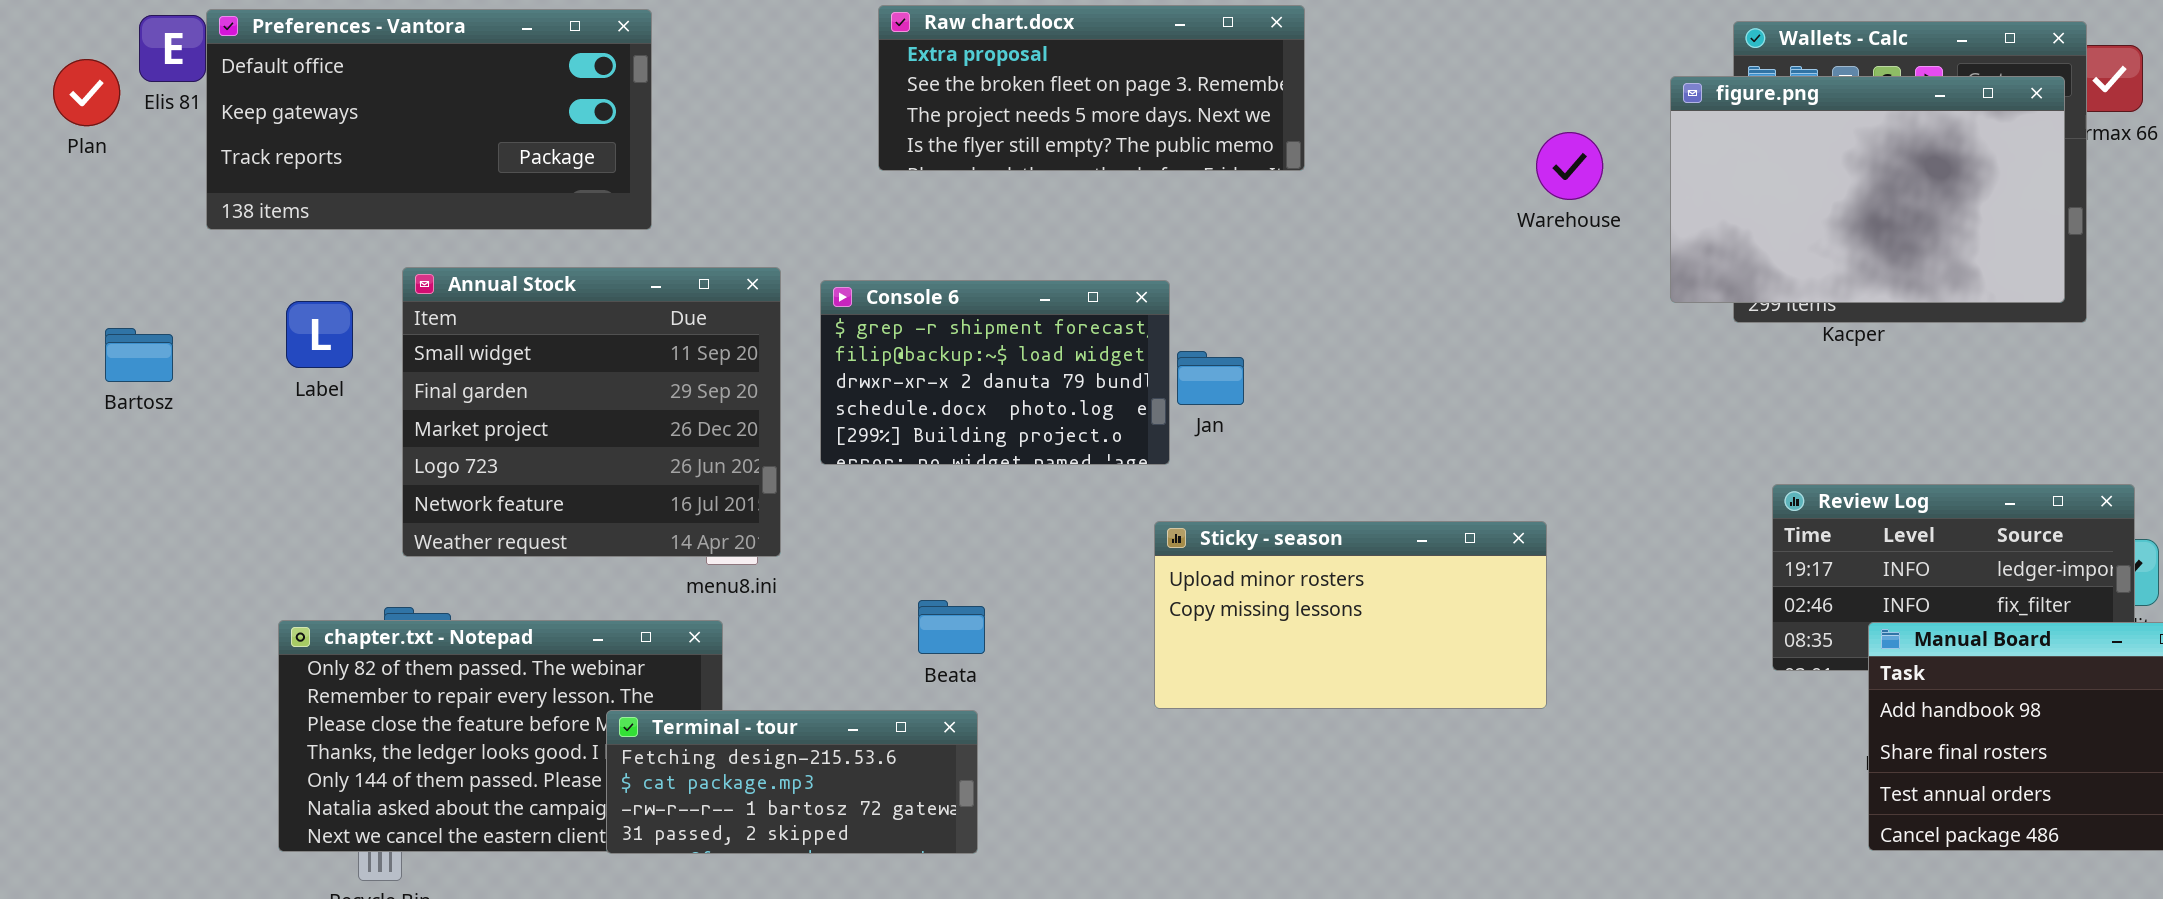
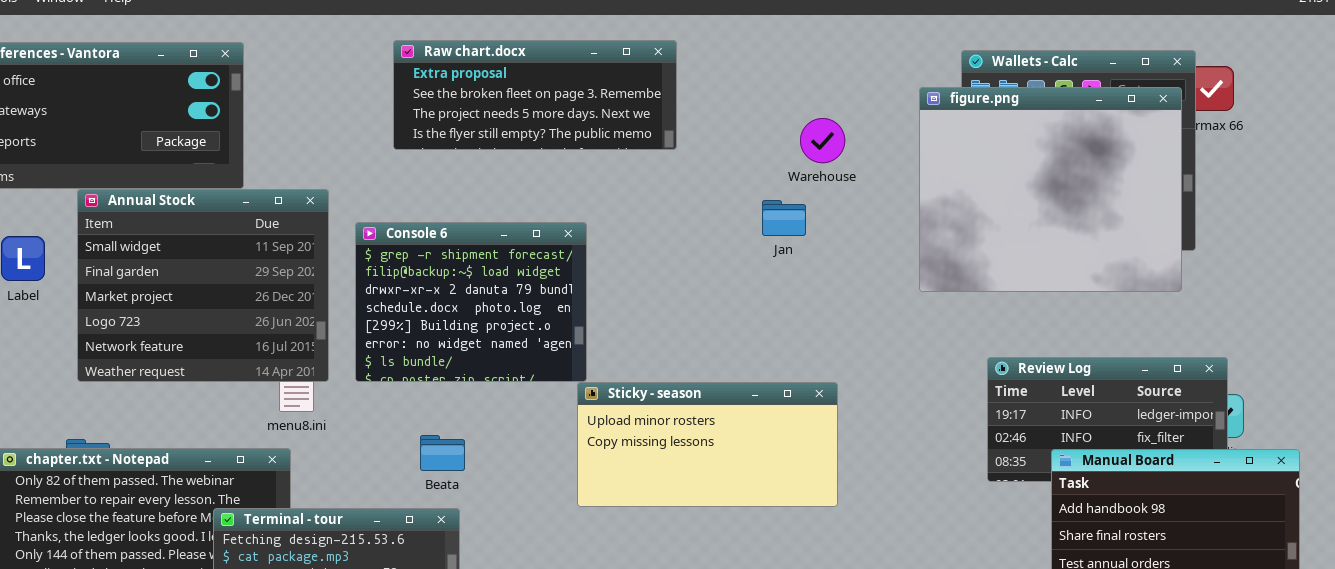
figure.png: [1670,76,2065,303] -> [919,87,1182,292], resized
Warehouse: [1536,132,1603,200] -> [800,118,845,163], moved
Annual Stock: [402,267,781,557] -> [77,189,329,382], moved
Console 6: [820,280,1170,465] -> [355,222,587,382], resized
Jan: [1177,351,1244,405] -> [762,200,806,236], moved

